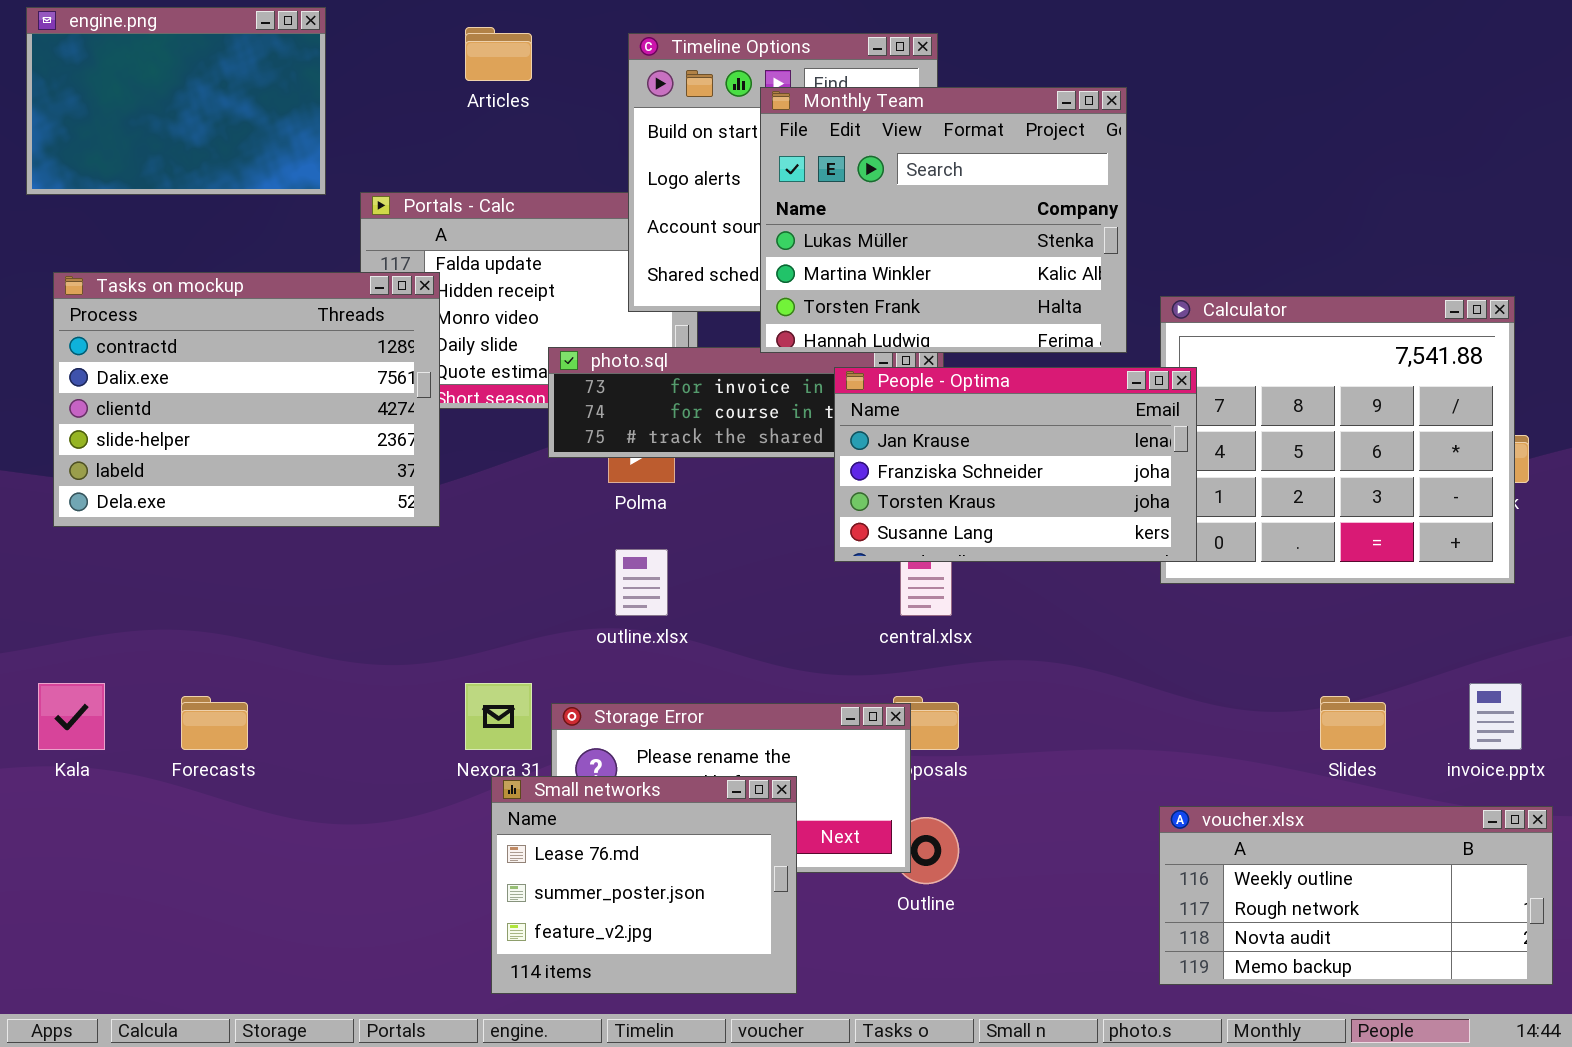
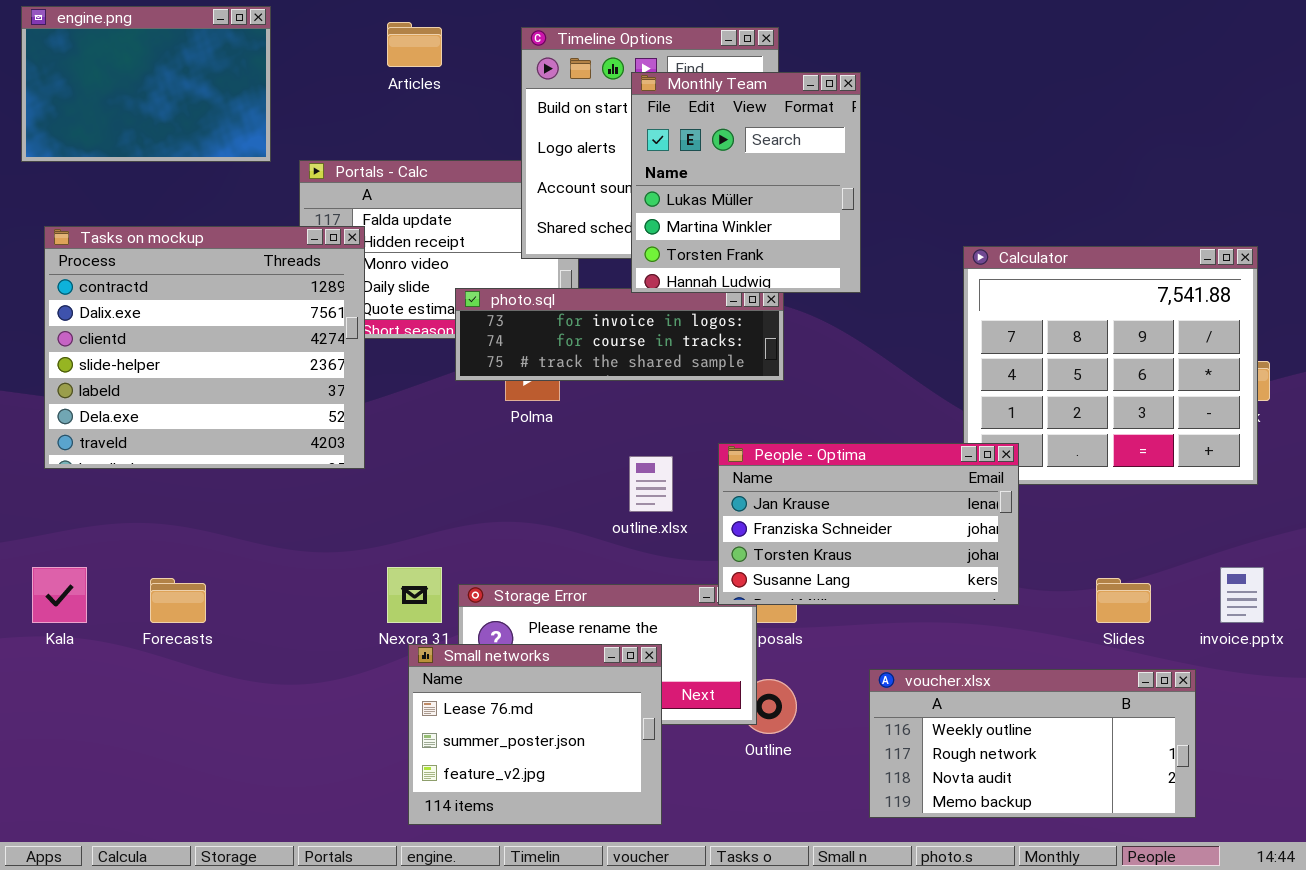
Monthly Team: [760,87,1127,353] -> [631,72,861,293], resized
Tasks on mockup: [53,272,440,527] -> [44,226,365,469], resized
People - Optima: [834,367,1197,562] -> [718,443,1019,605], moved
outline.xlsx: [615,549,668,616] -> [629,456,673,512], moved
voucher.xlsx: [1159,806,1553,985] -> [869,669,1196,818], moved

